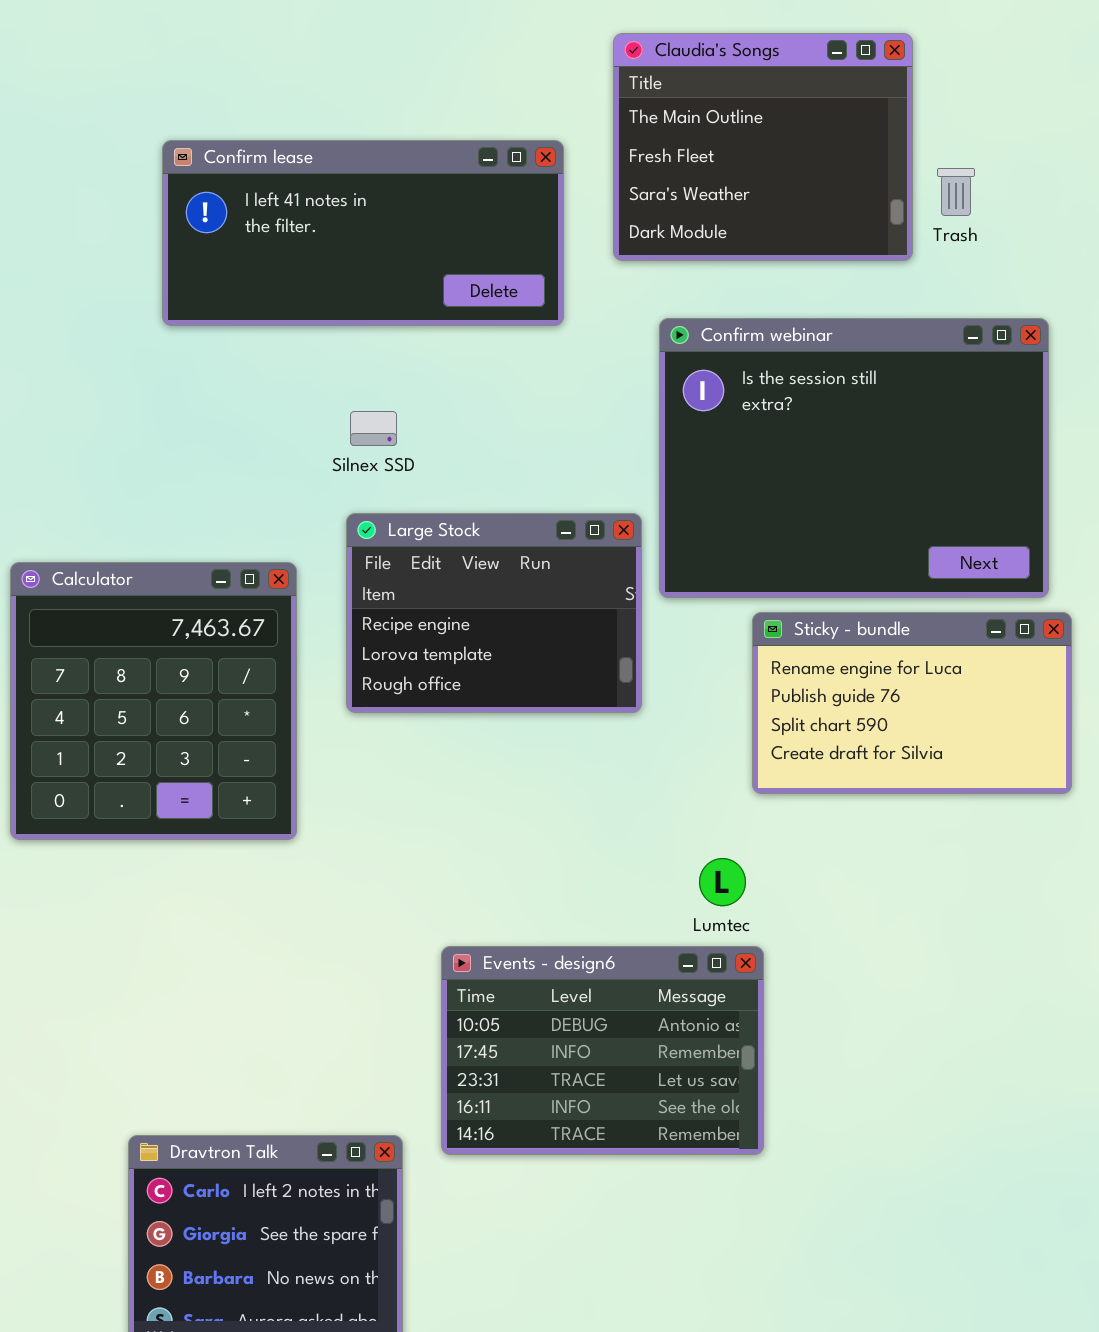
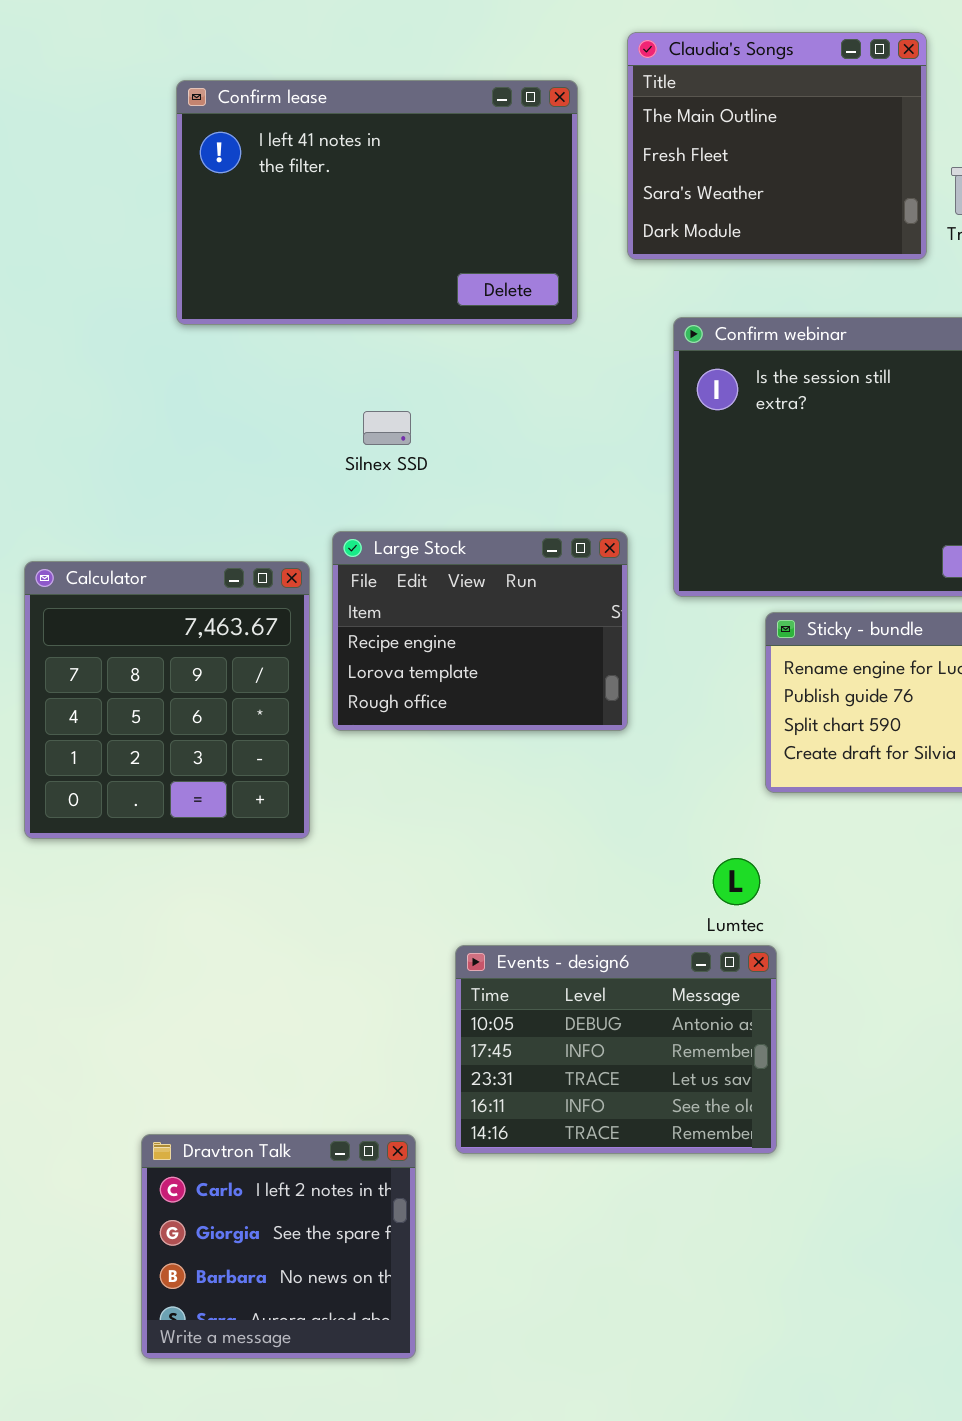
Confirm lease: [162,140,564,326] -> [176,80,578,325], resized
Large Stock: [346,513,642,713] -> [332,531,628,731], moved

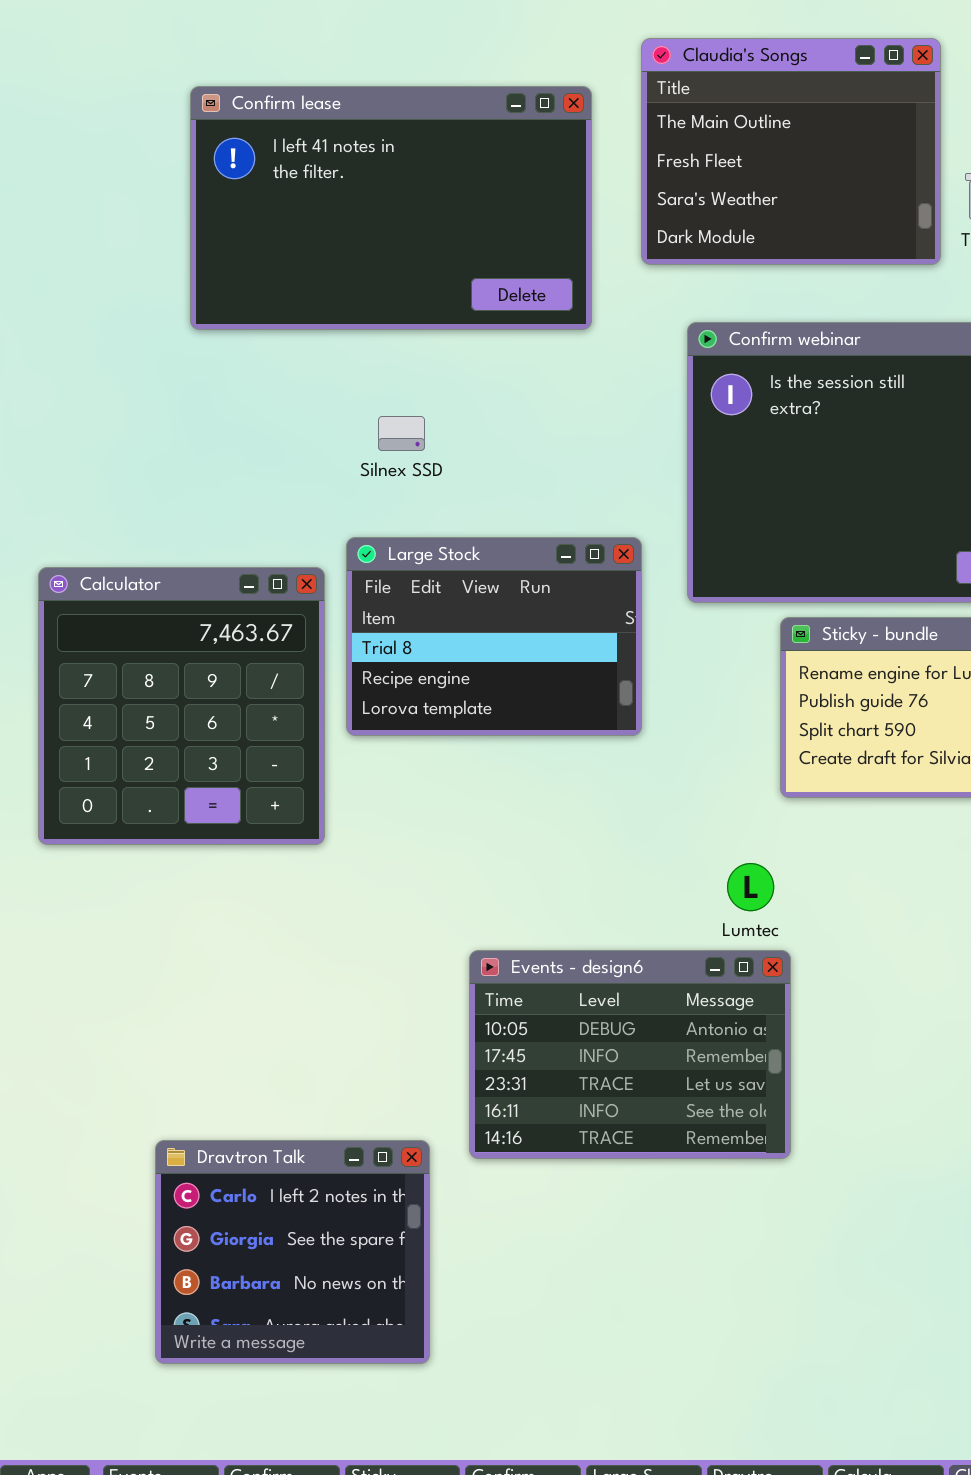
Large Stock: [332,531,628,731] -> [346,537,642,736], scrolled up 1 row

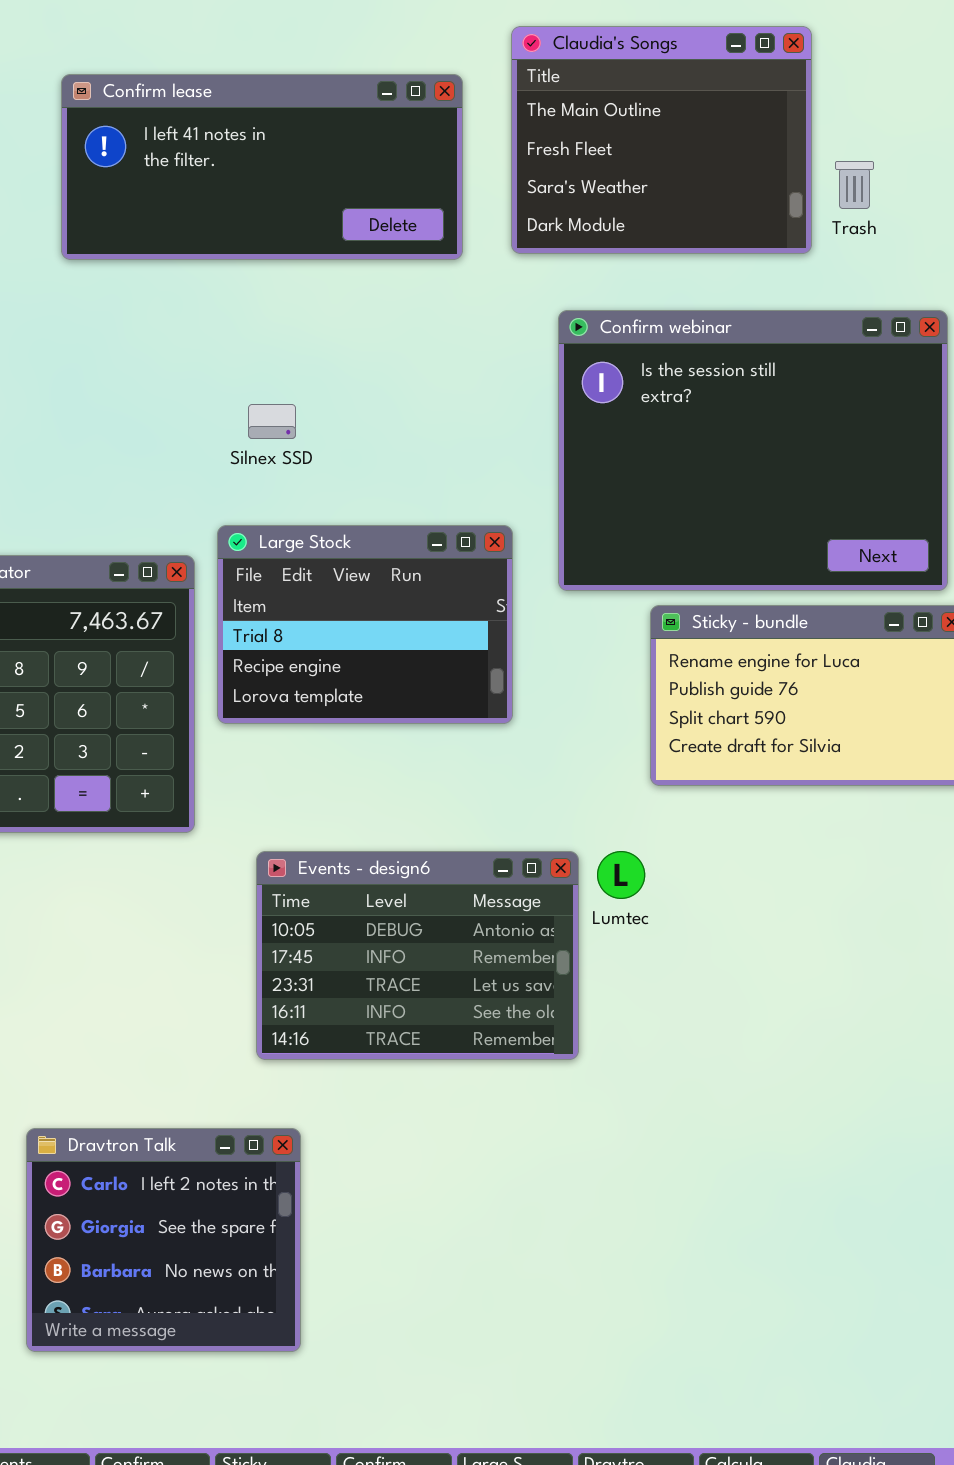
Confirm lease: [190,86,592,330] -> [61,74,463,260], resized
Events - design6: [469,950,791,1159] -> [256,851,579,1060], moved

